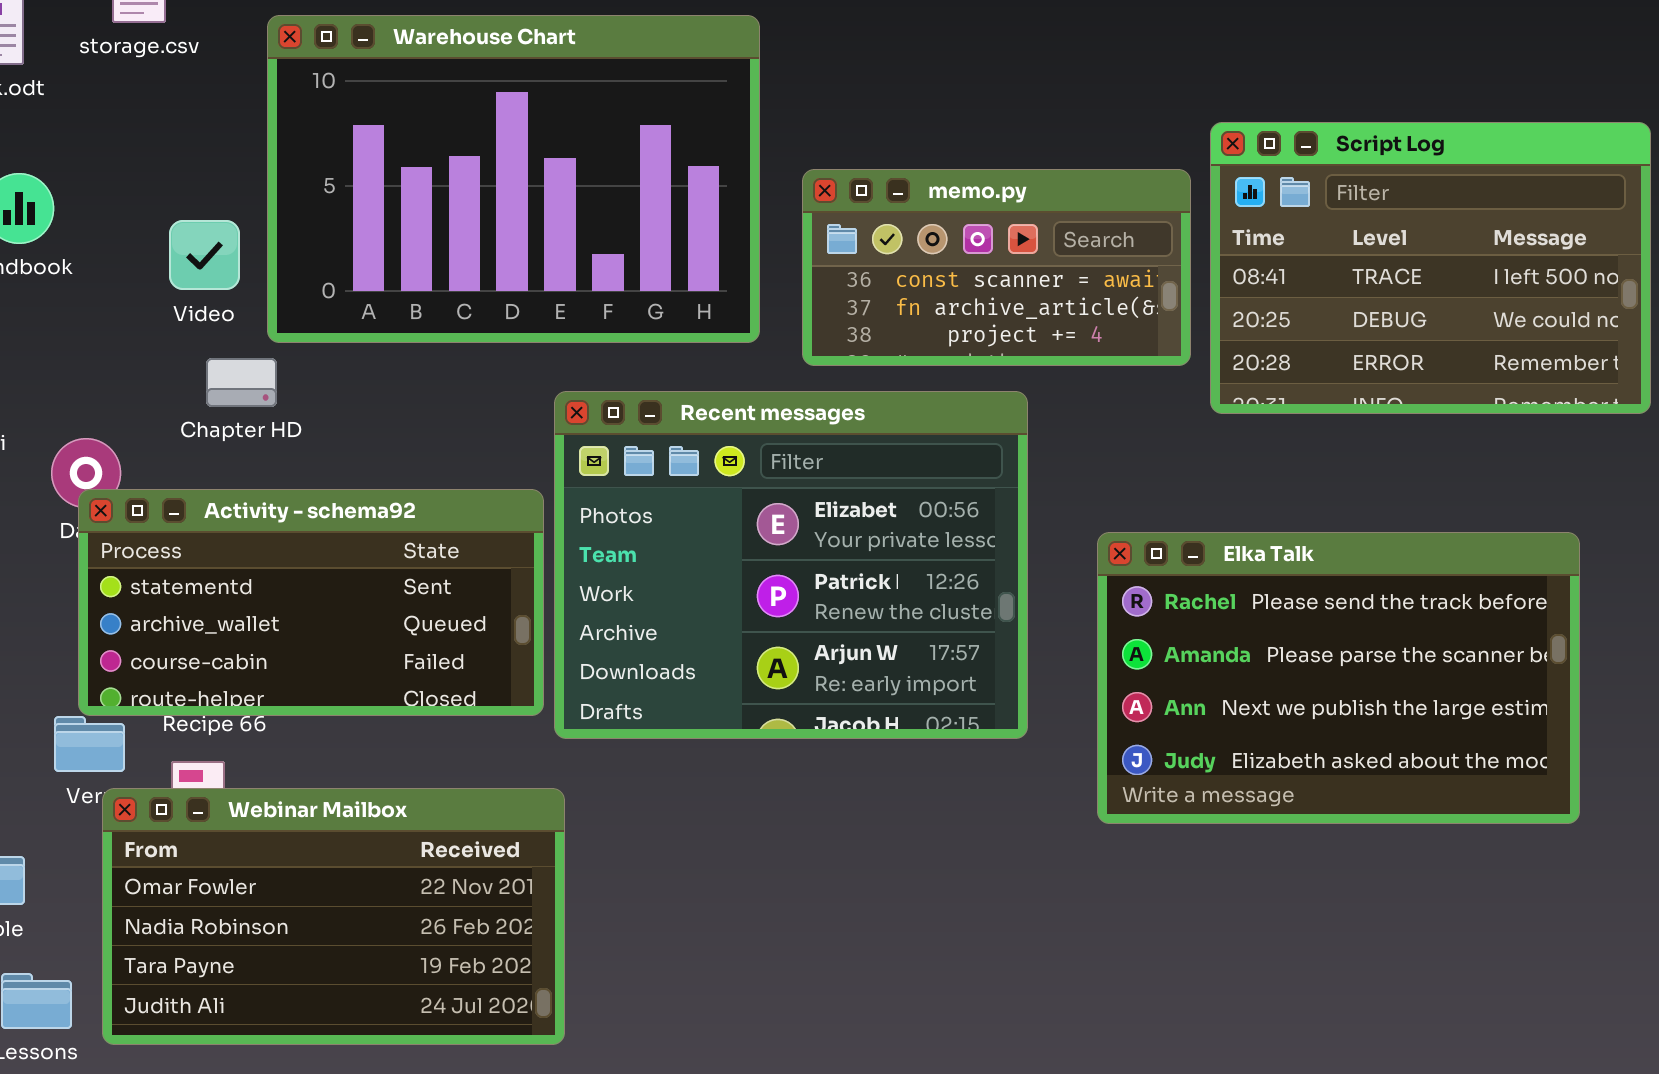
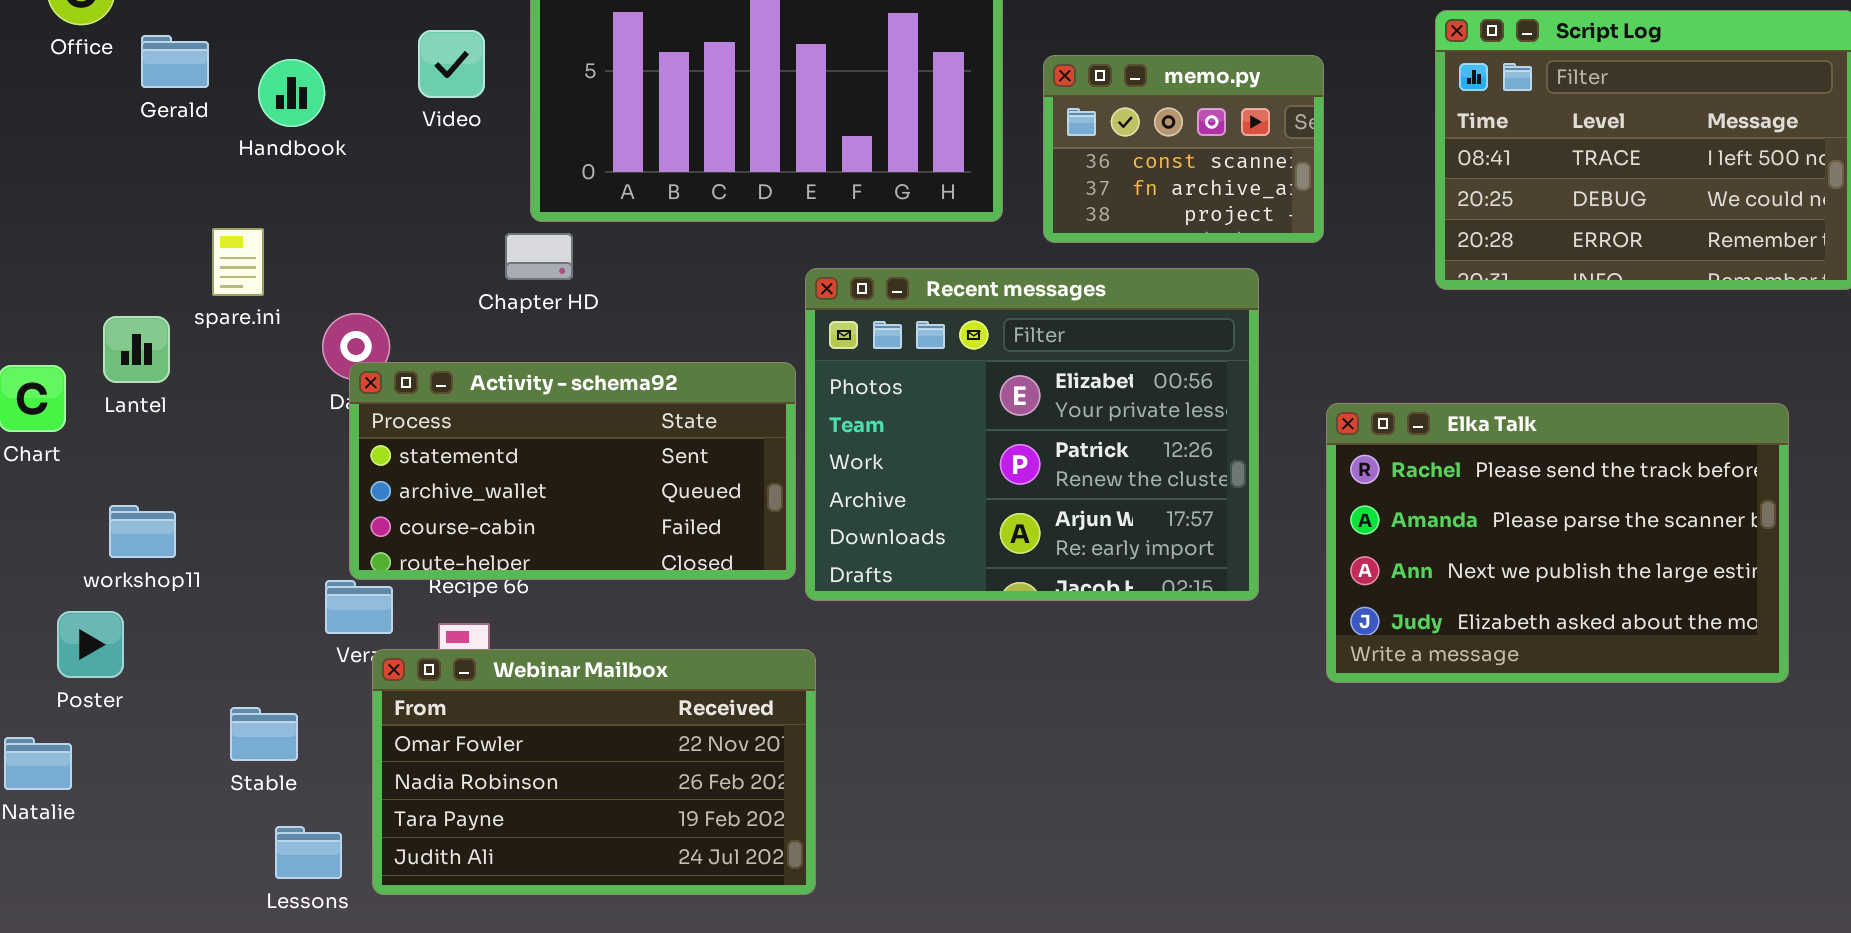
memo.py: [802,169,1191,366] -> [1043,55,1324,243], resized
Video: [169,220,240,290] -> [418,30,485,98], moved
Chapter HD: [206,358,277,407] -> [505,233,573,280], moved

